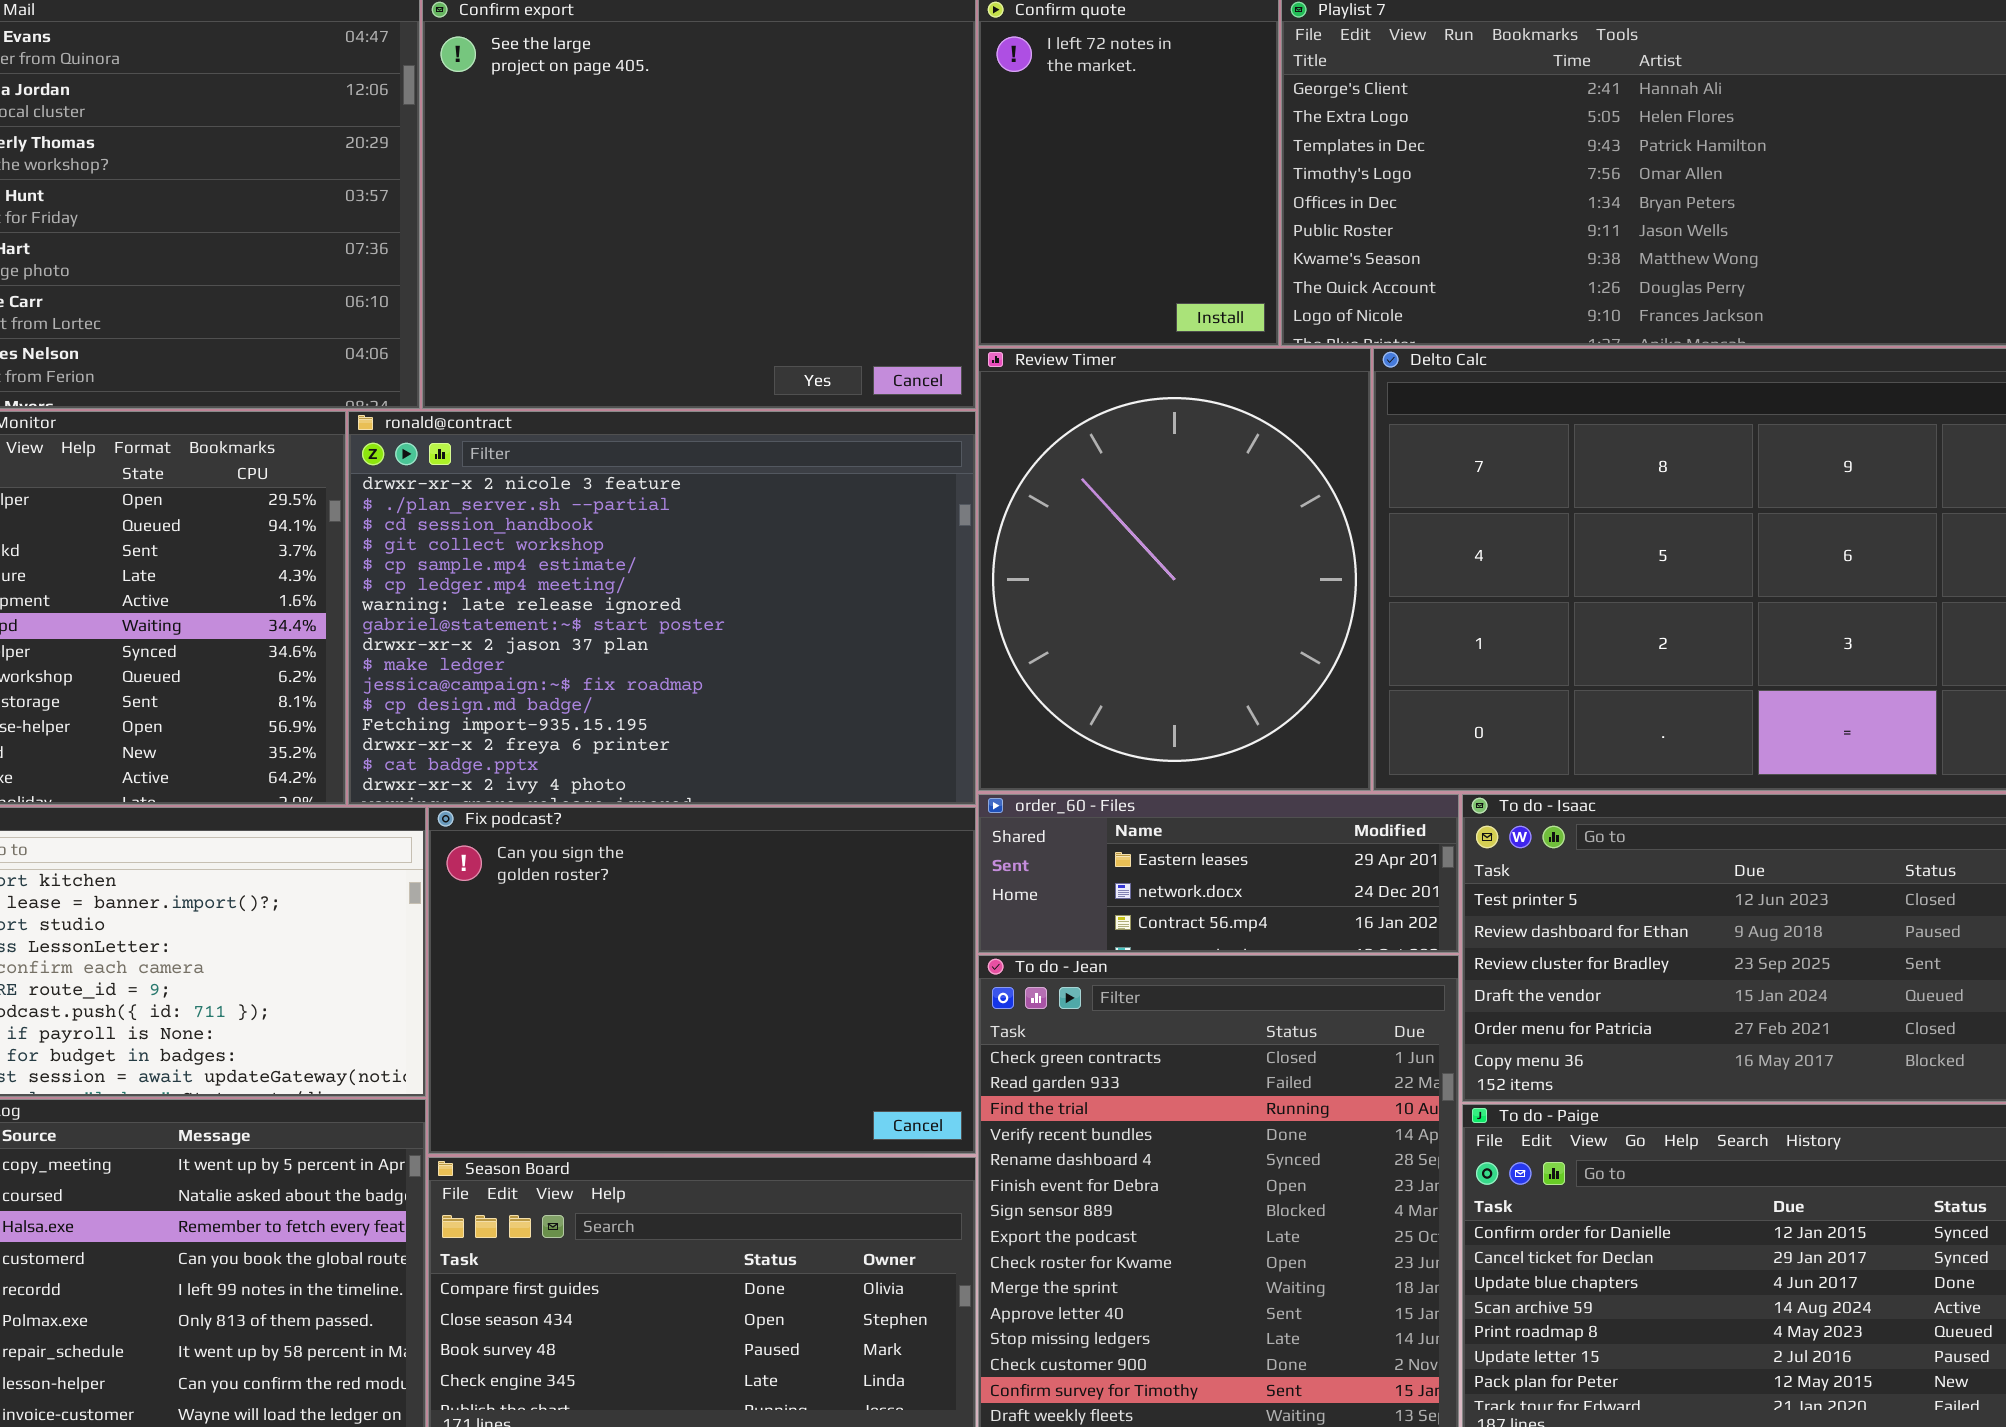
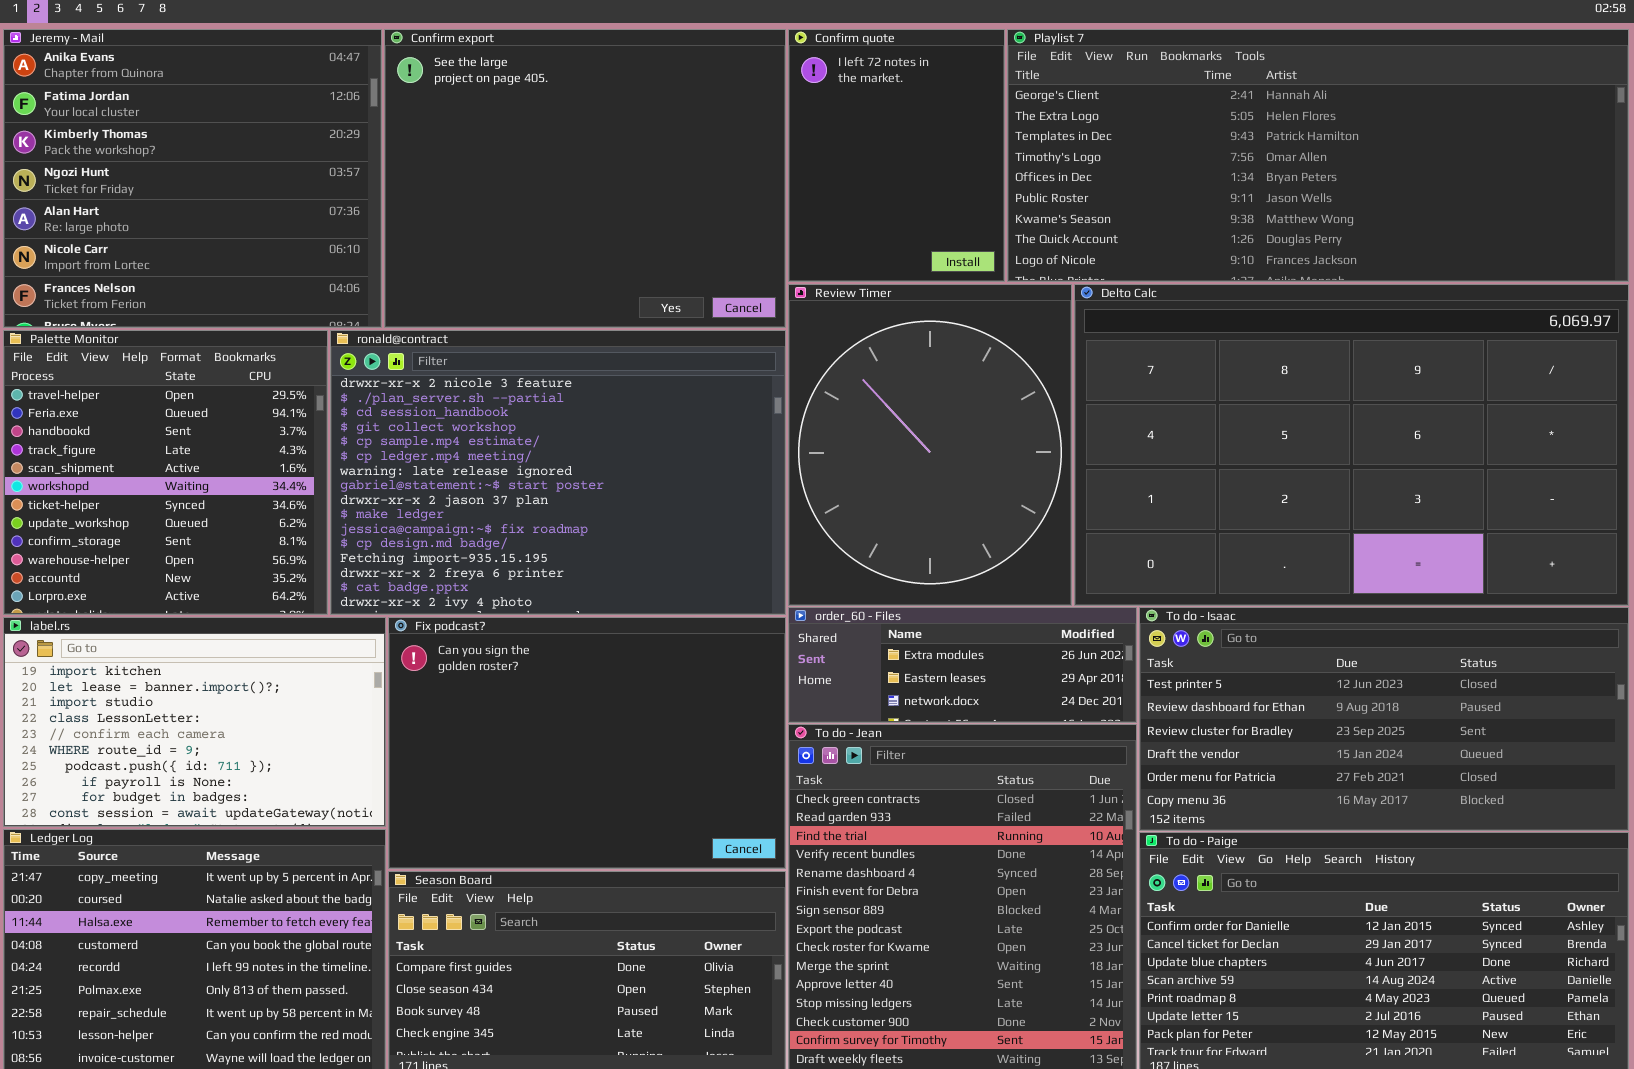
order_60 - Files: [978,794,1459,953] -> [788,607,1137,723], scrolled up 1 row

